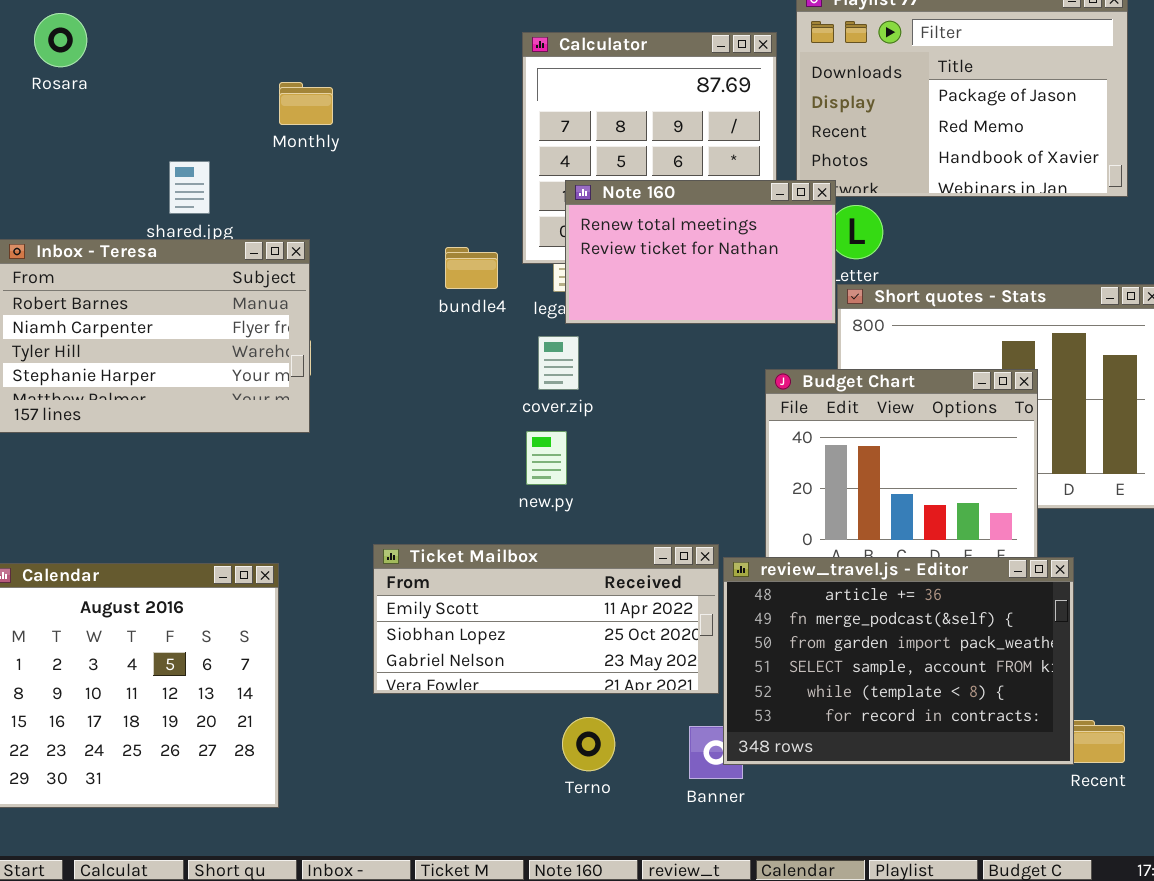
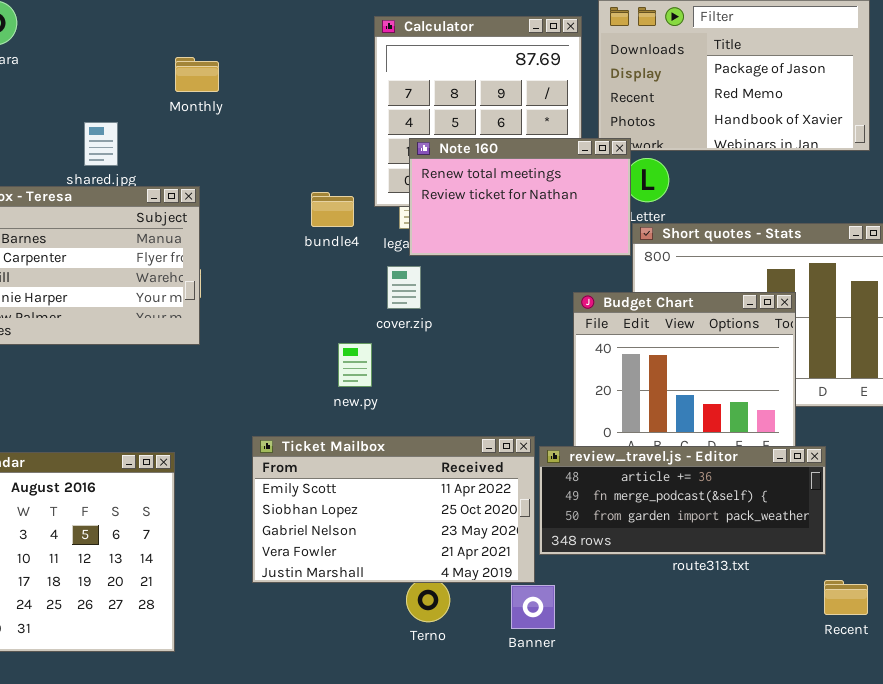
new.py: [526,431,567,485] -> [338,343,372,387], moved
Ticket Mailbox: [373,544,719,694] -> [252,436,535,583], resized
review_travel.js - Editor: [723,557,1074,765] -> [539,446,826,555], resized

